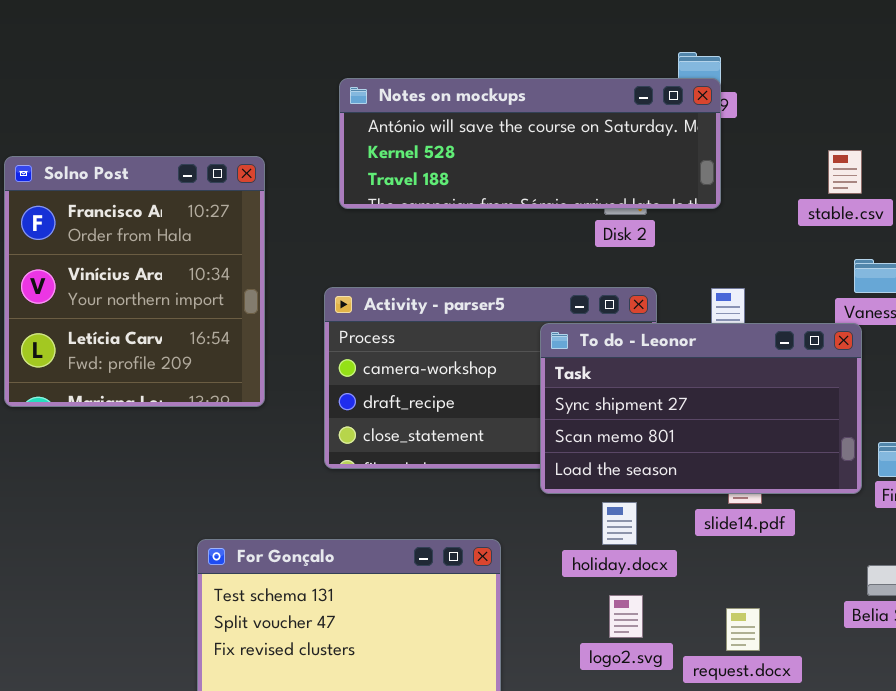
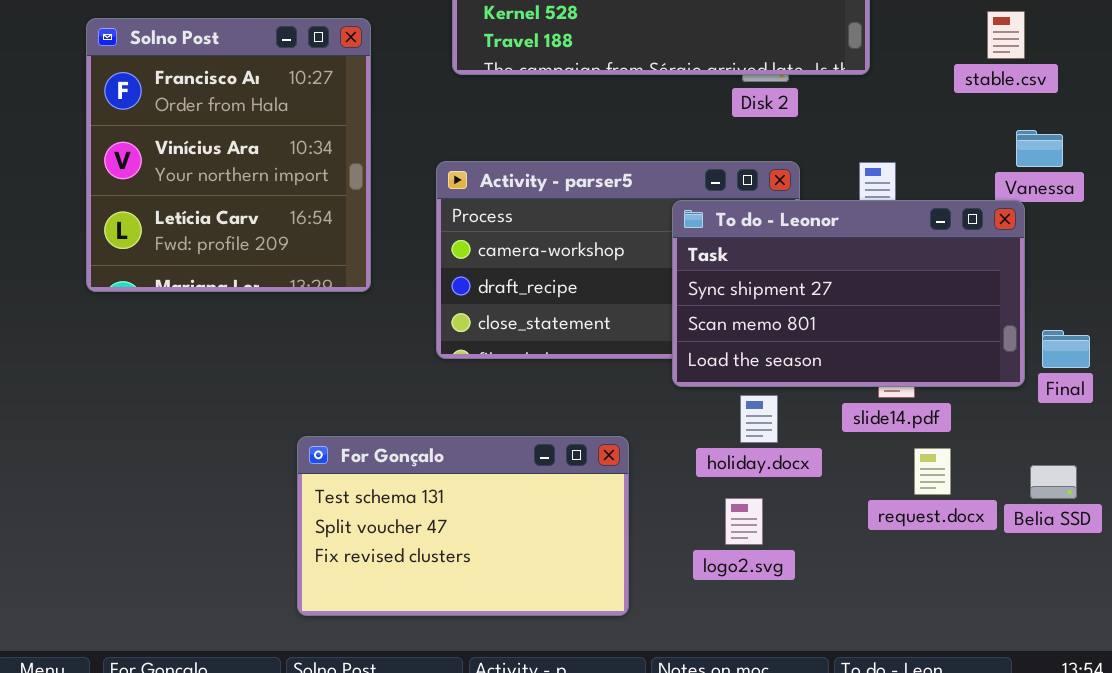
logo2.svg: [609,595,643,638] -> [725,498,763,545], moved
request.docx: [726,608,760,651] -> [914,448,951,495], moved

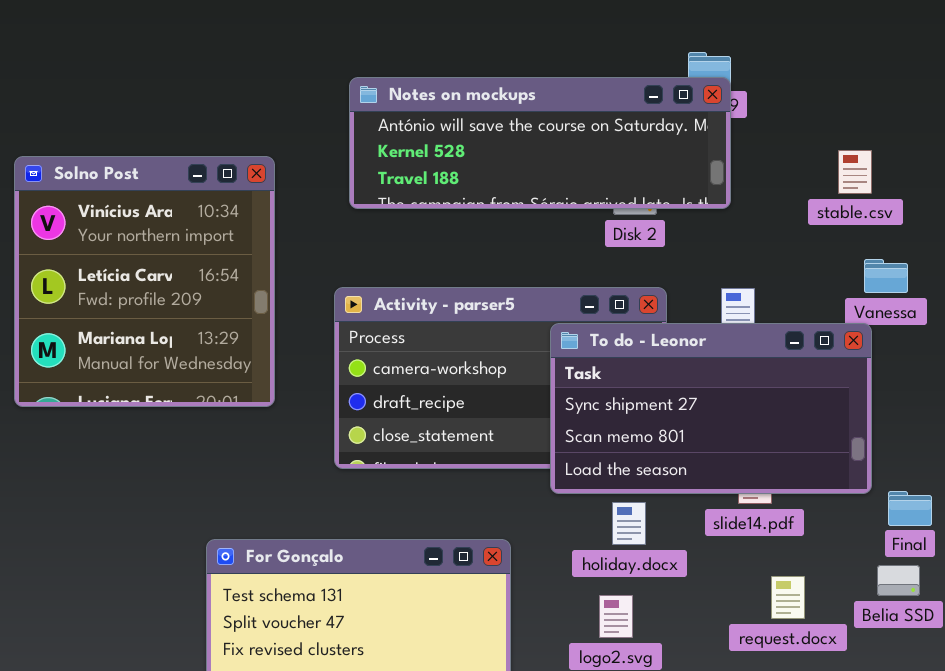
Solno Post: [86,18,371,292] -> [14,156,275,407], scrolled down 1 row
Final: [1042,330,1090,368] -> [888,491,932,526], moved
request.docx: [914,448,951,495] -> [771,576,805,619], moved

